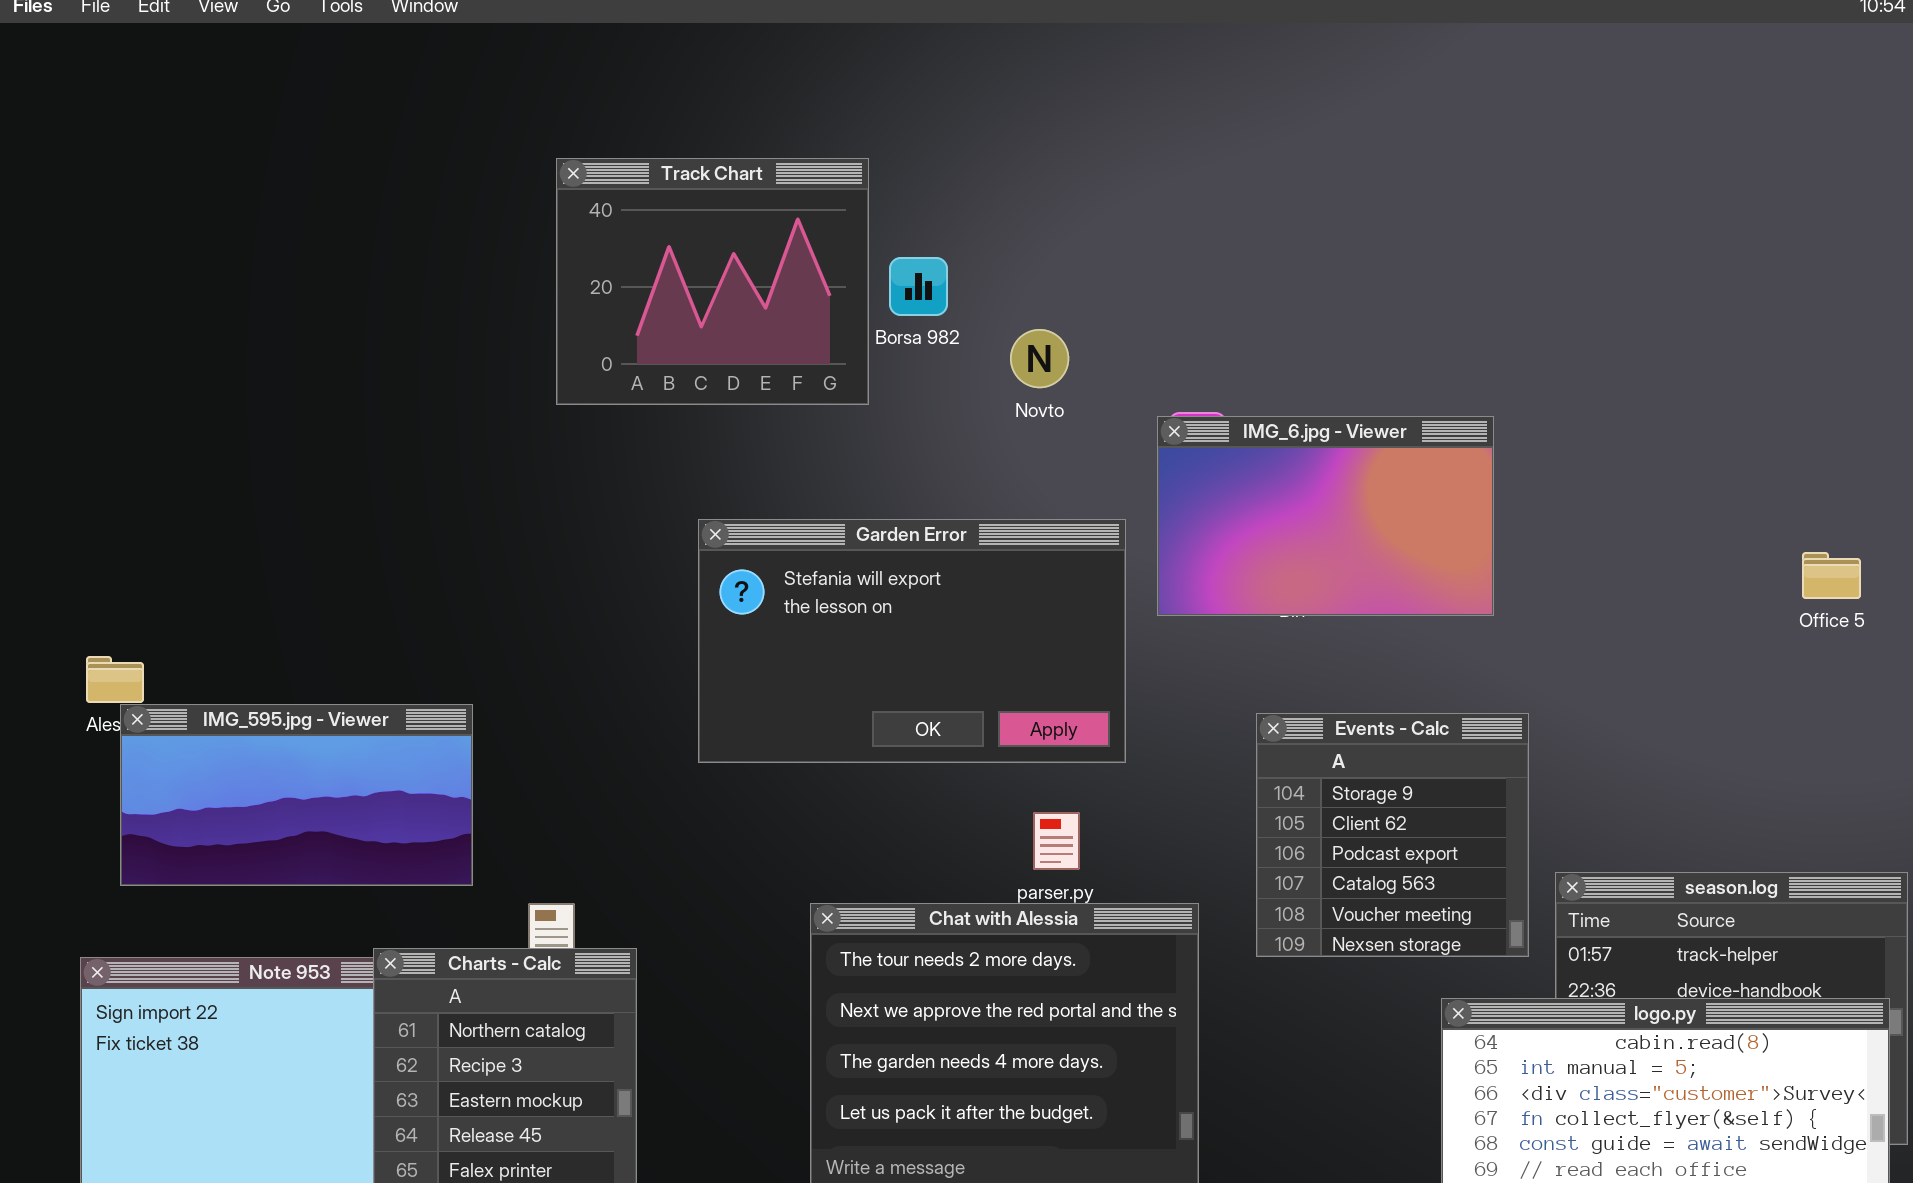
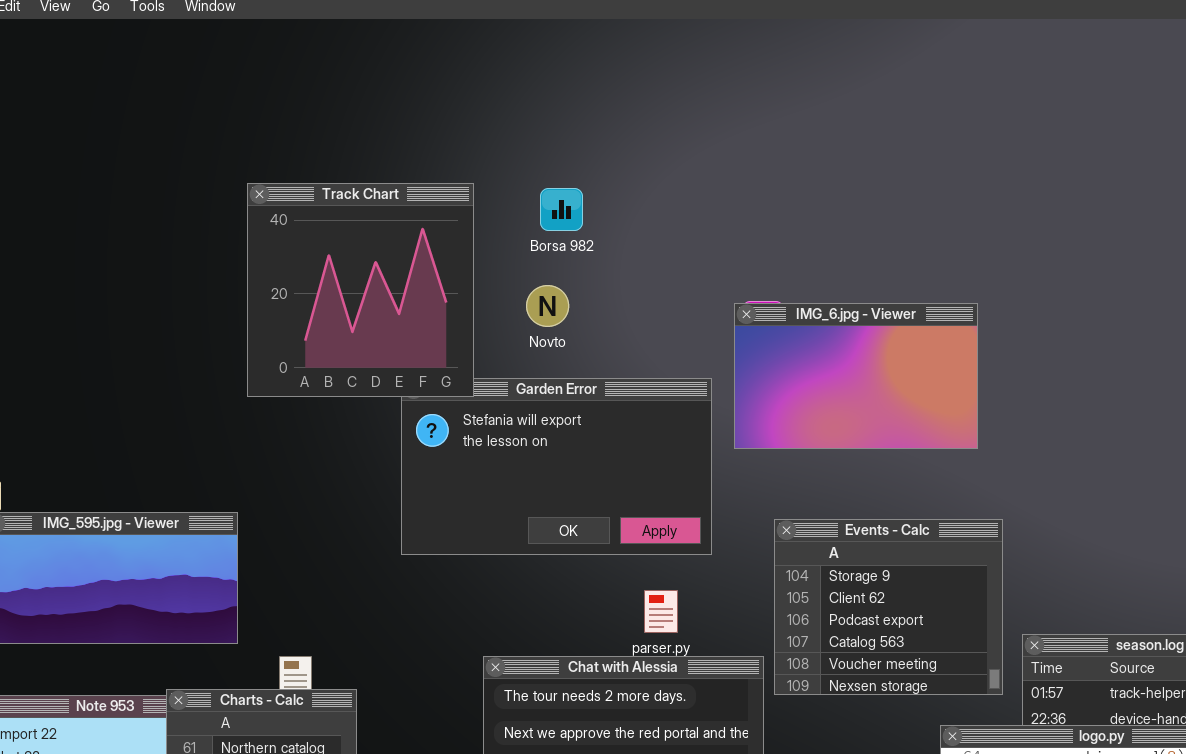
Track Chart: [556,158,869,405] -> [247,183,474,397], moved, resized
Novto: [1010,329,1069,388] -> [526,285,569,327], moved
Events - Calc: [1256,713,1529,957] -> [774,519,1003,695], resized

